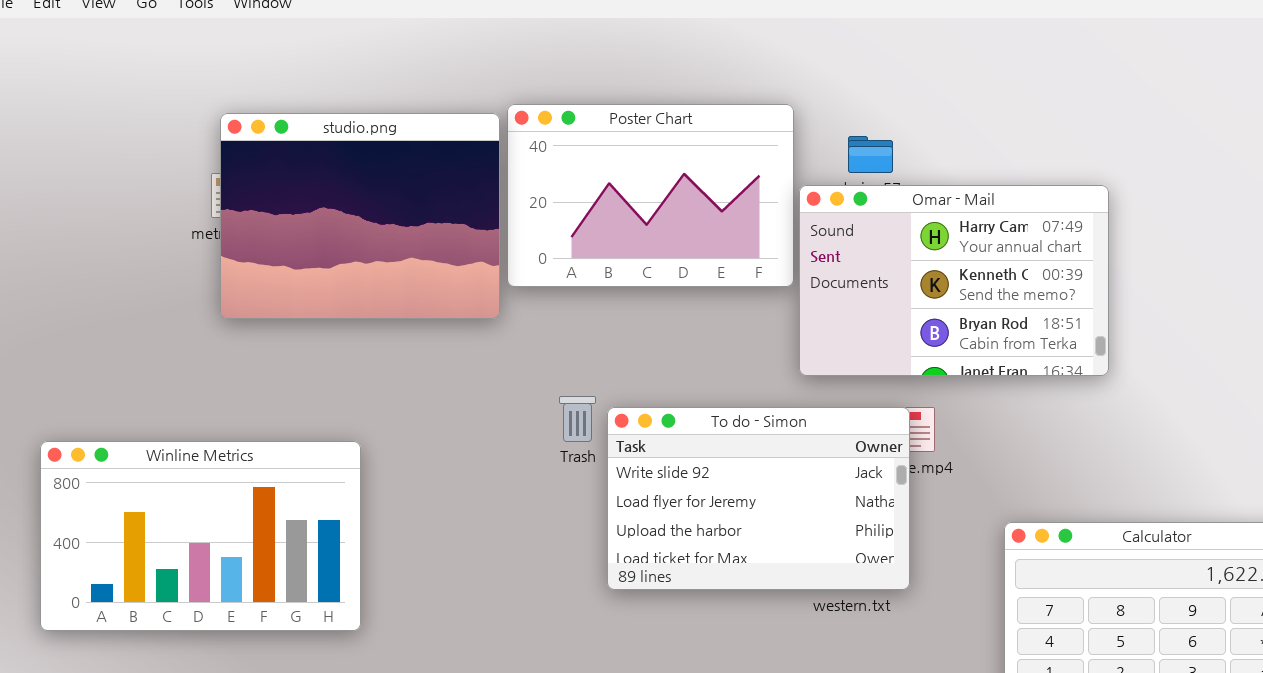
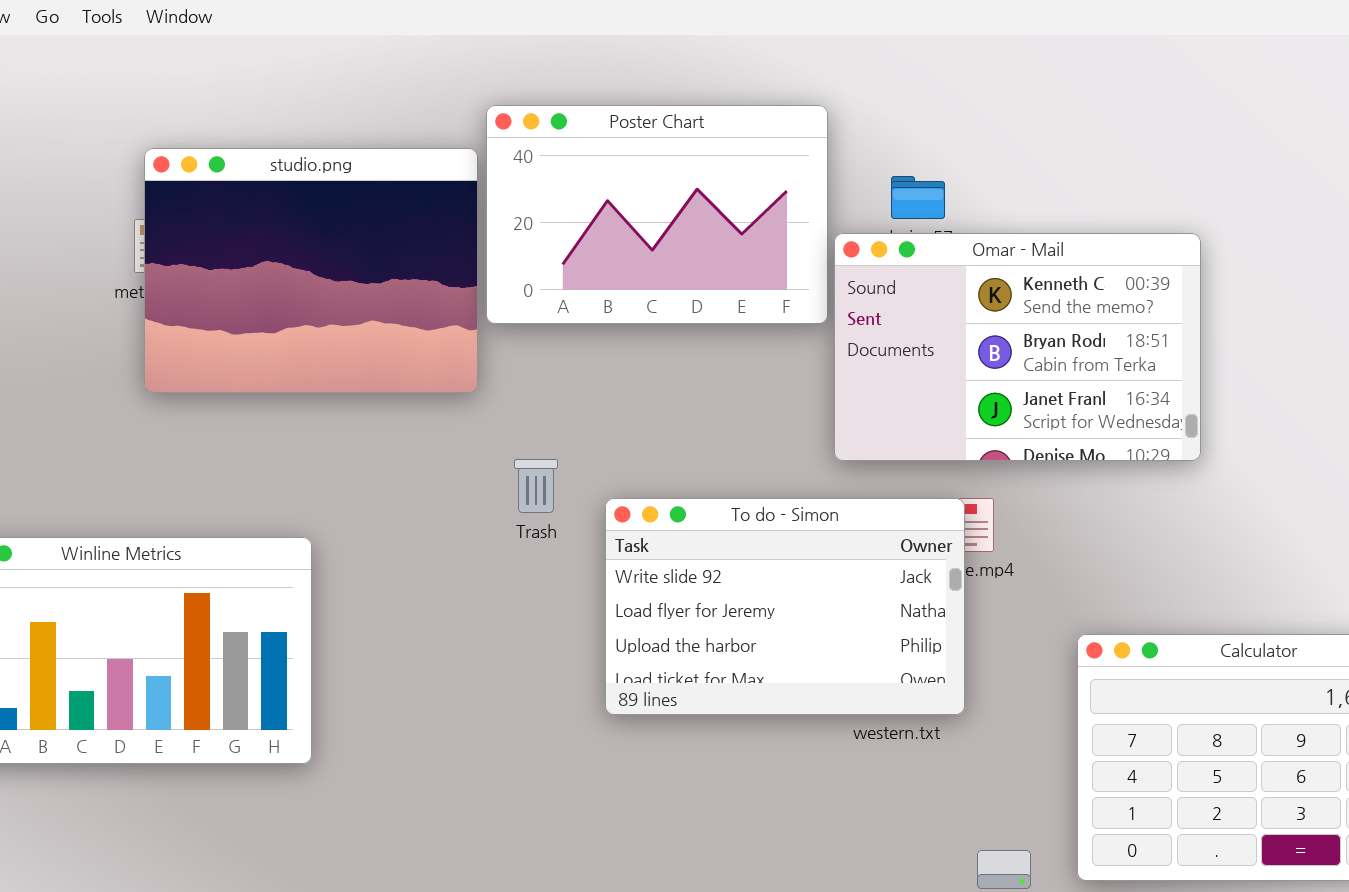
Poster Chart: [507,104,794,287] -> [486,105,828,324], moved
Omar - Mail: [799,185,1109,376] -> [834,233,1201,461], scrolled down 1 row
Trash: [559,396,596,442] -> [514,459,558,513], moved

